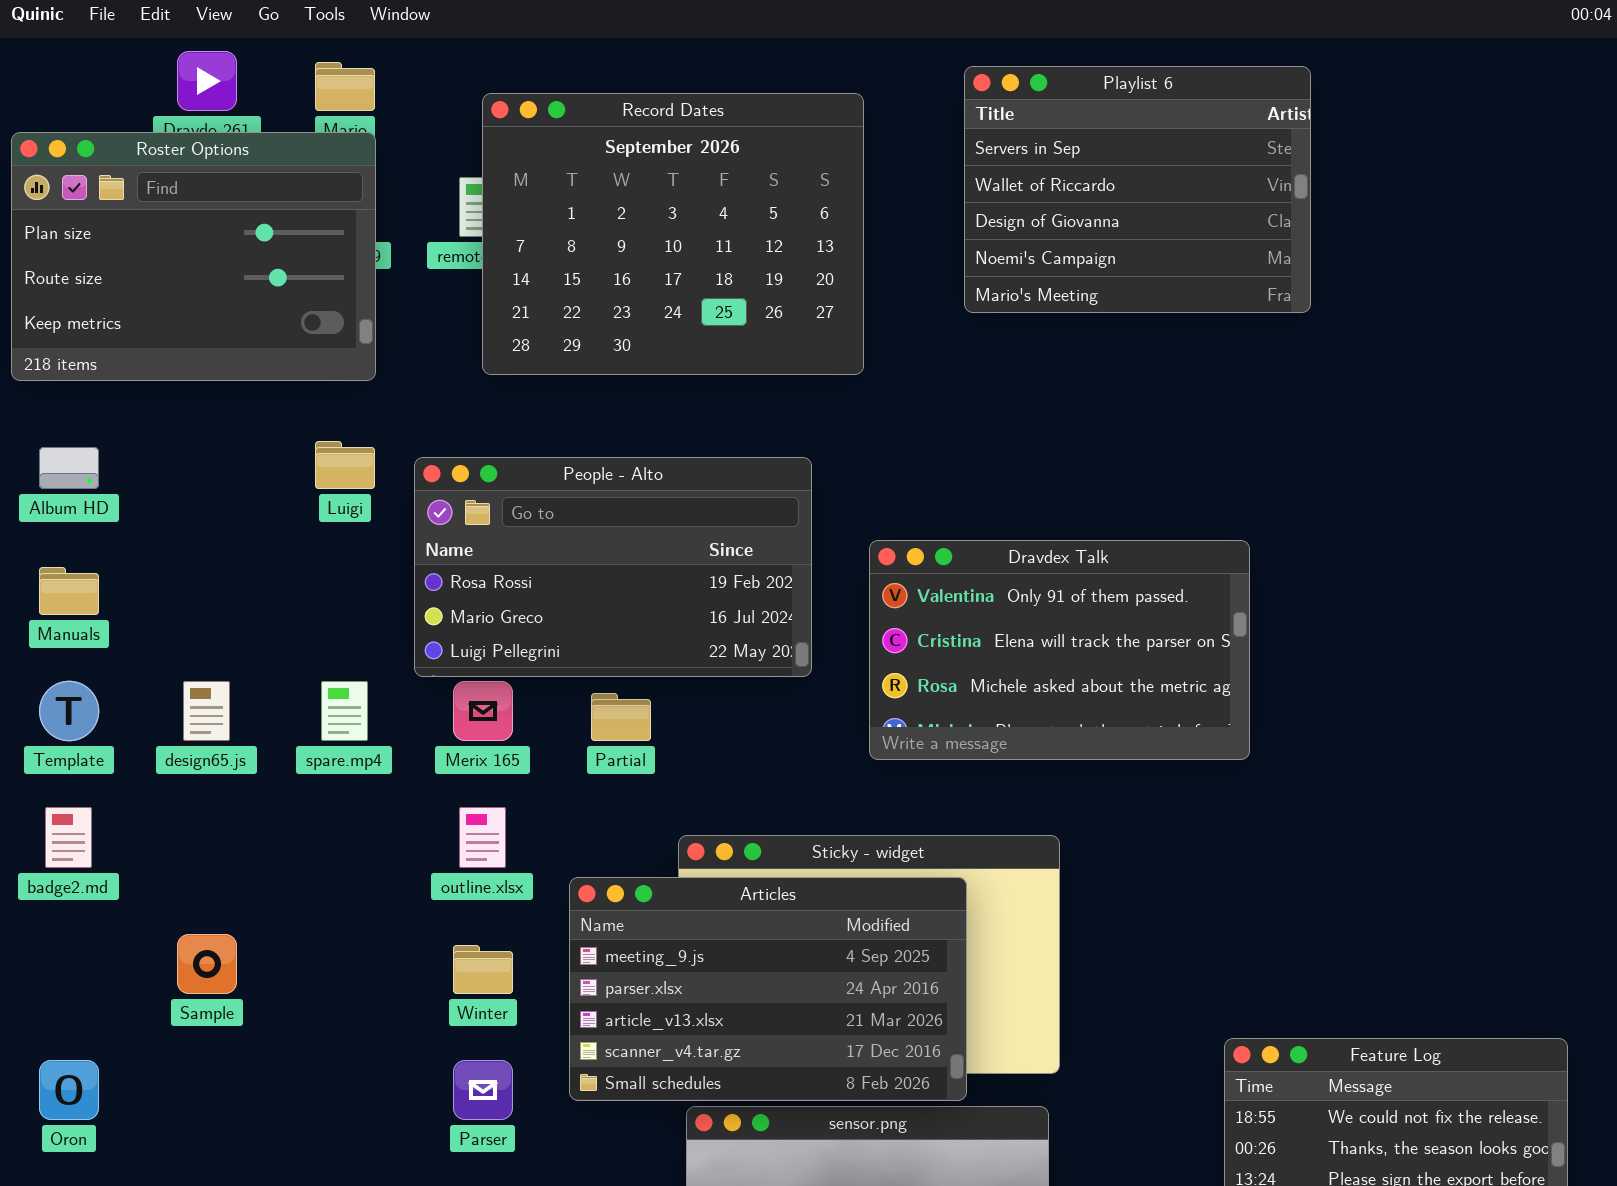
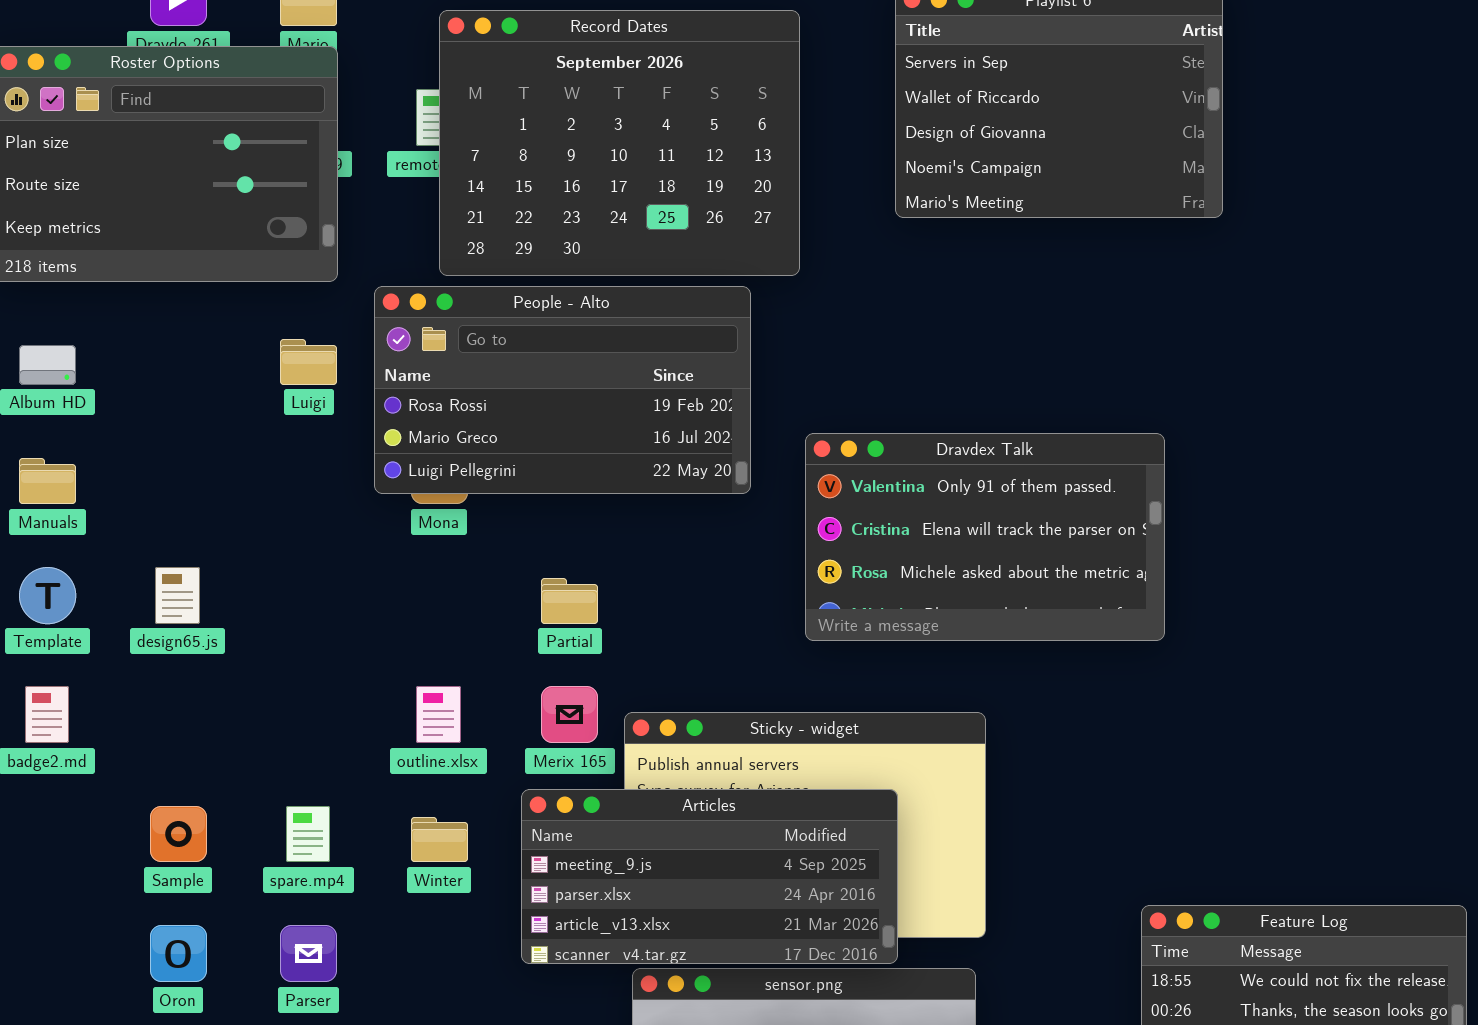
People - Alto: [414,457,812,677] -> [374,286,751,494], moved
spare.mp4: [321,681,368,741] -> [286,806,330,862], moved
Merix 165: [453,681,513,741] -> [541,686,598,743], moved
Articles: [569,877,967,1101] -> [521,789,898,964], resized
Oron: [39,1060,99,1120] -> [150,925,207,982], moved
Parser: [453,1060,513,1120] -> [280,925,337,982], moved

